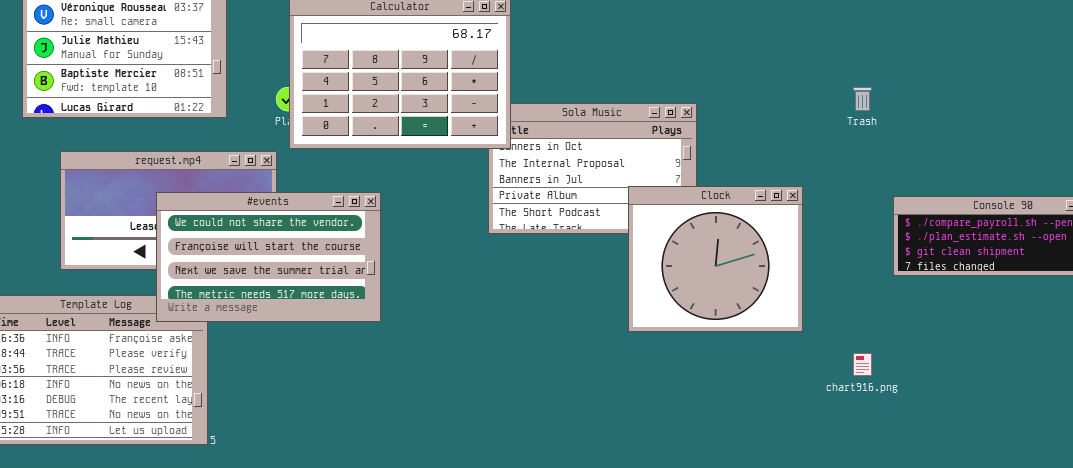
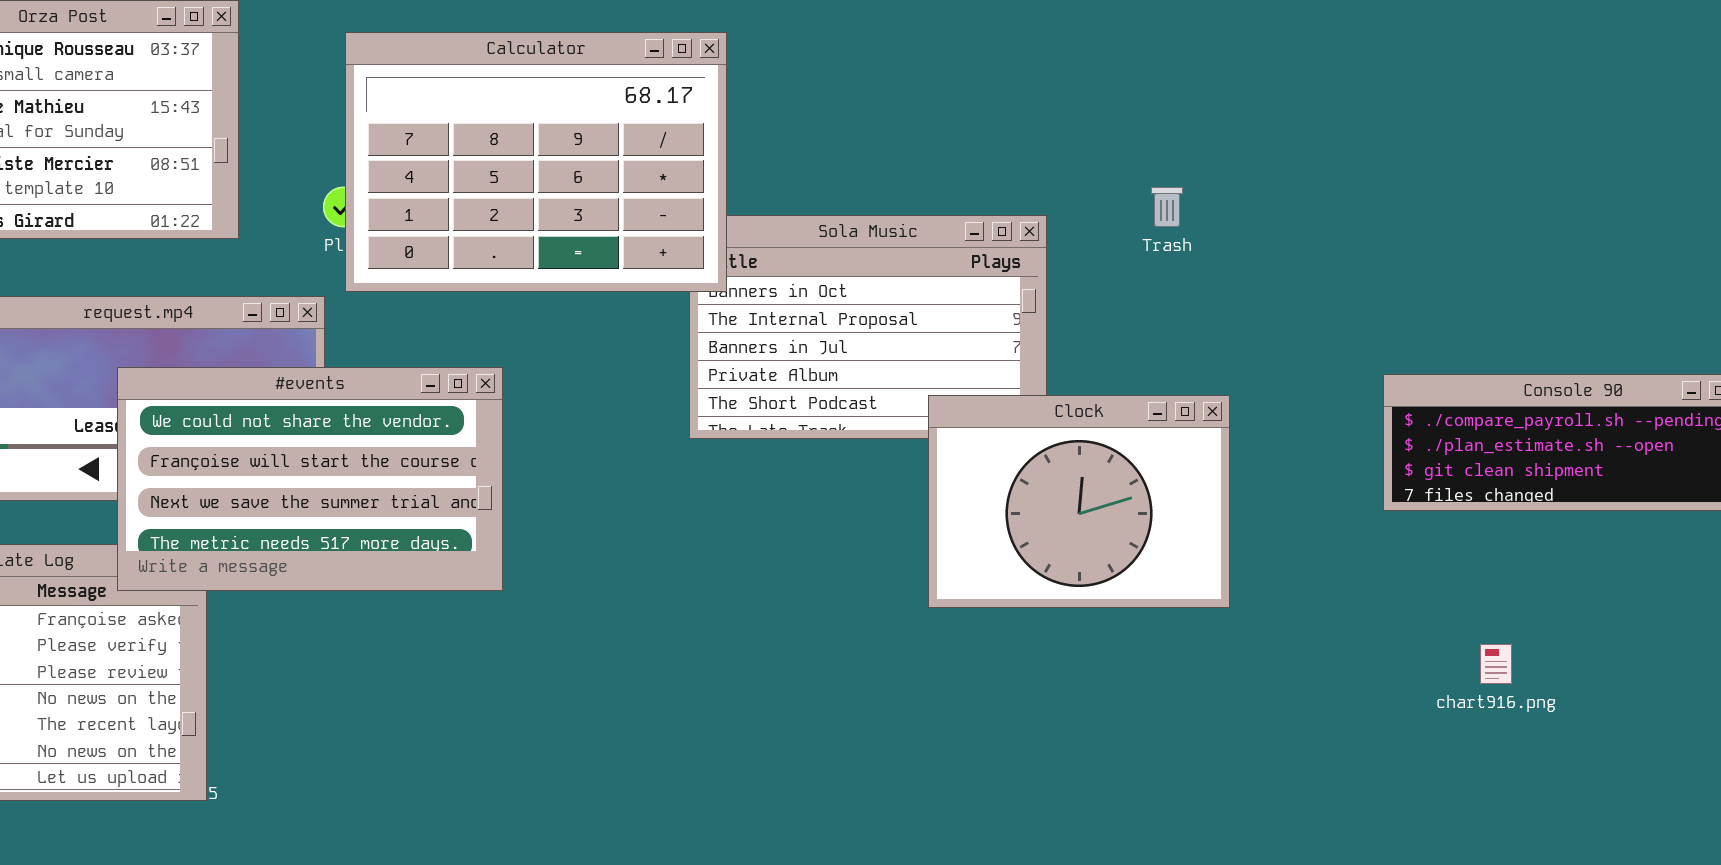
Trash: [853,87,872,111] -> [1151,187,1183,227], moved
Clock: [628,186,803,332] -> [928,395,1230,608], resized
chart916.png: [853,353,872,376] -> [1480,644,1512,684], moved

